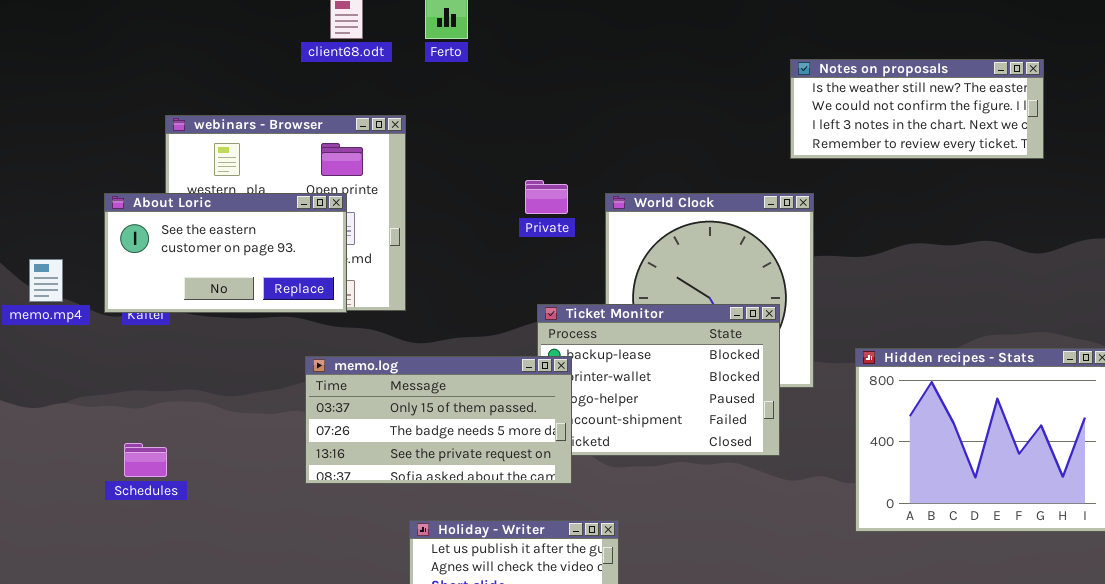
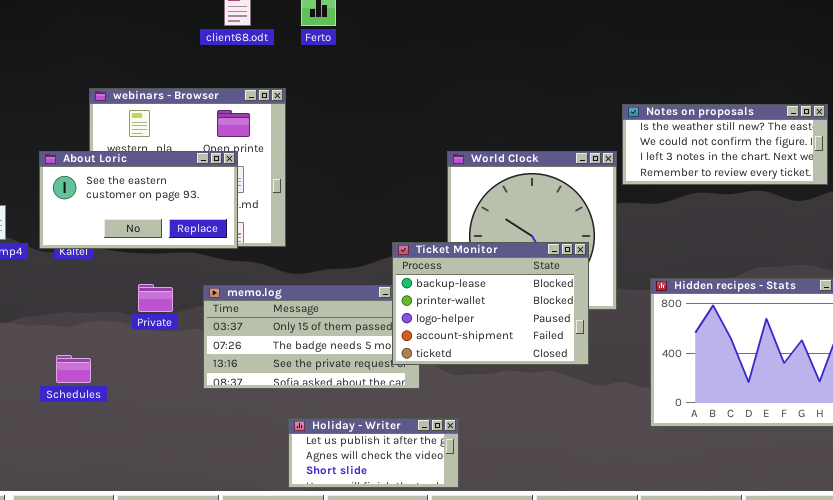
Notes on proposals: [790,59,1044,159] -> [622,104,828,185], moved
Private: [525,180,568,214] -> [138,284,173,312], moved
Ticket Monitor: [537,304,780,456] -> [392,242,589,365], raised

